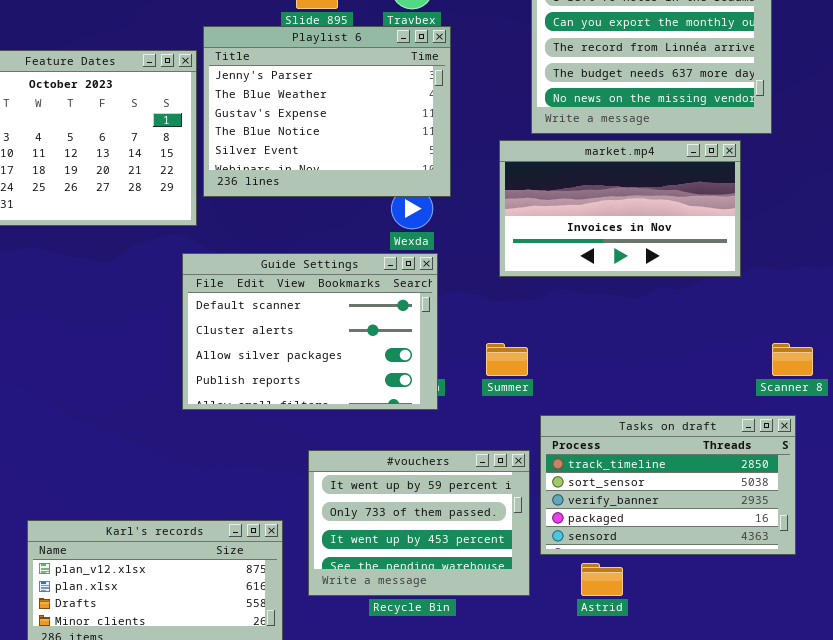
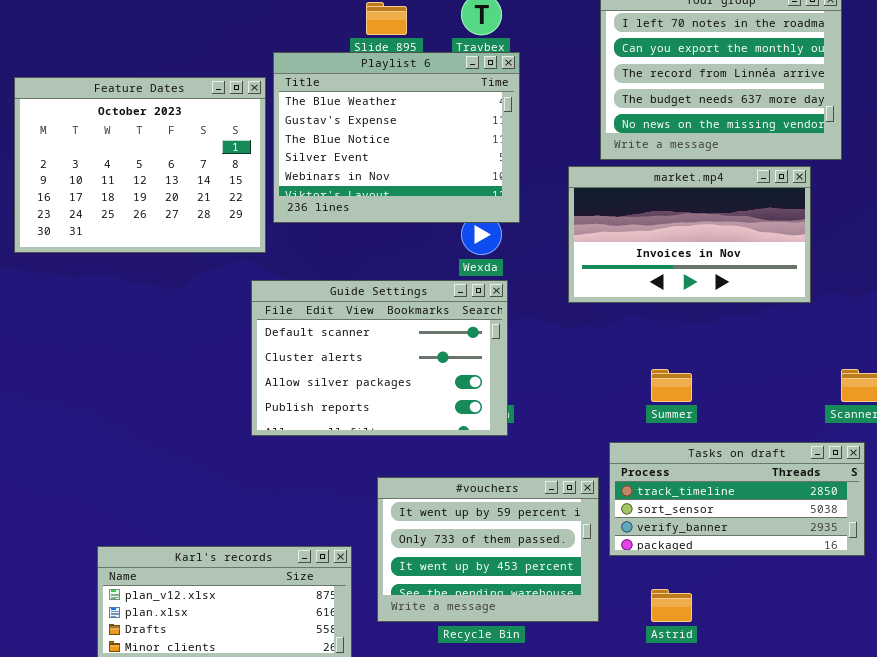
Playlist 6: [203,26,451,197] -> [273,52,520,223], scrolled down 1 row
Summer: [486,343,528,376] -> [651,369,692,402], moved
Tasks on draft: [540,415,796,555] -> [609,442,865,556], resized

